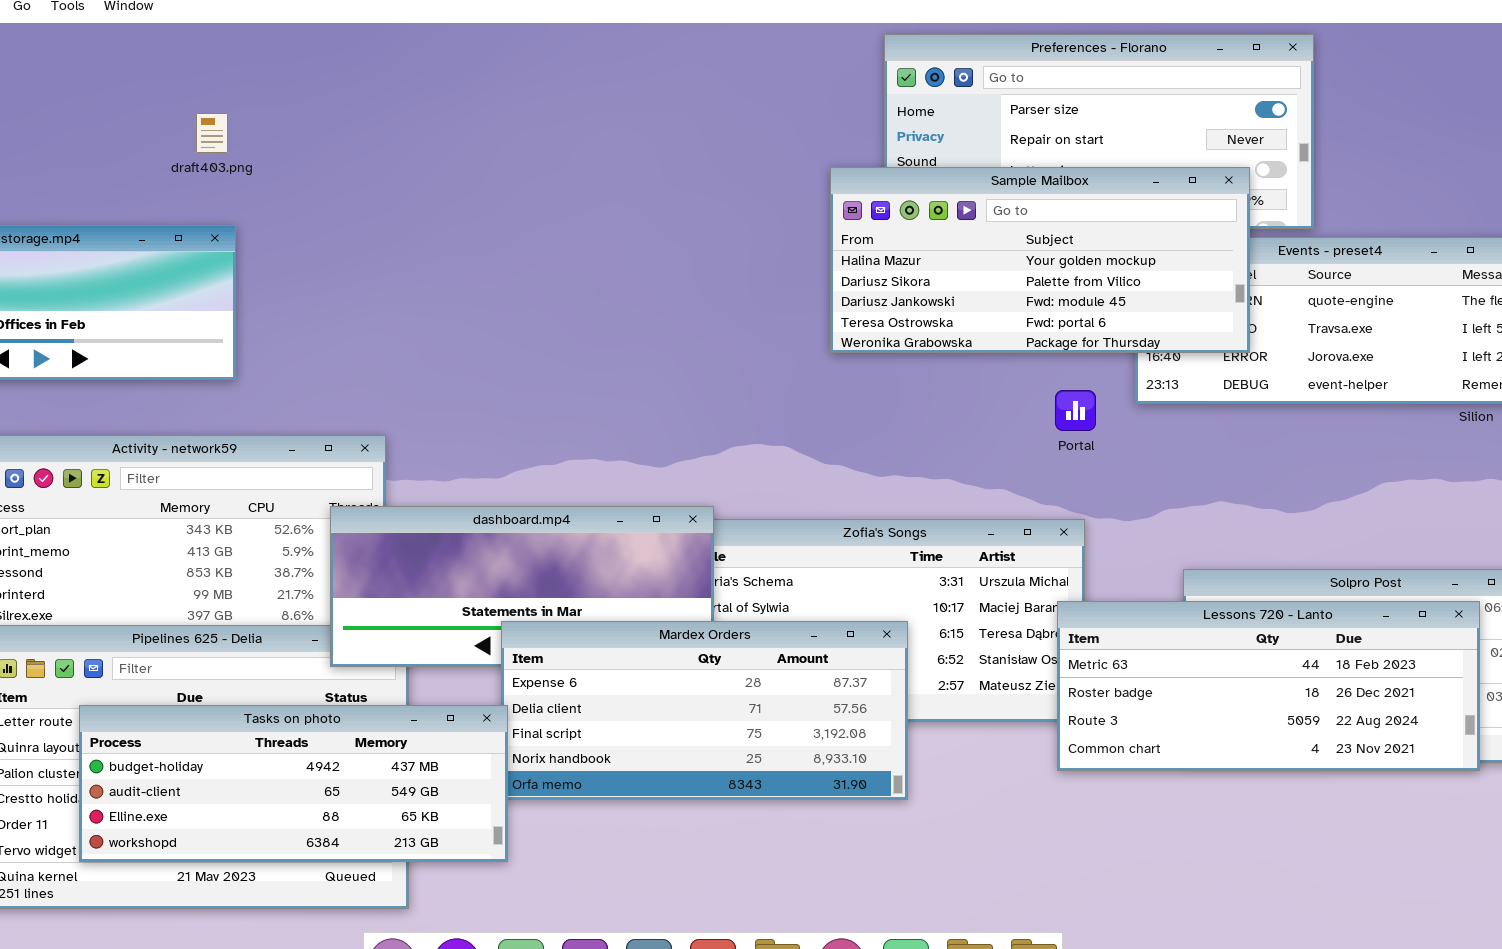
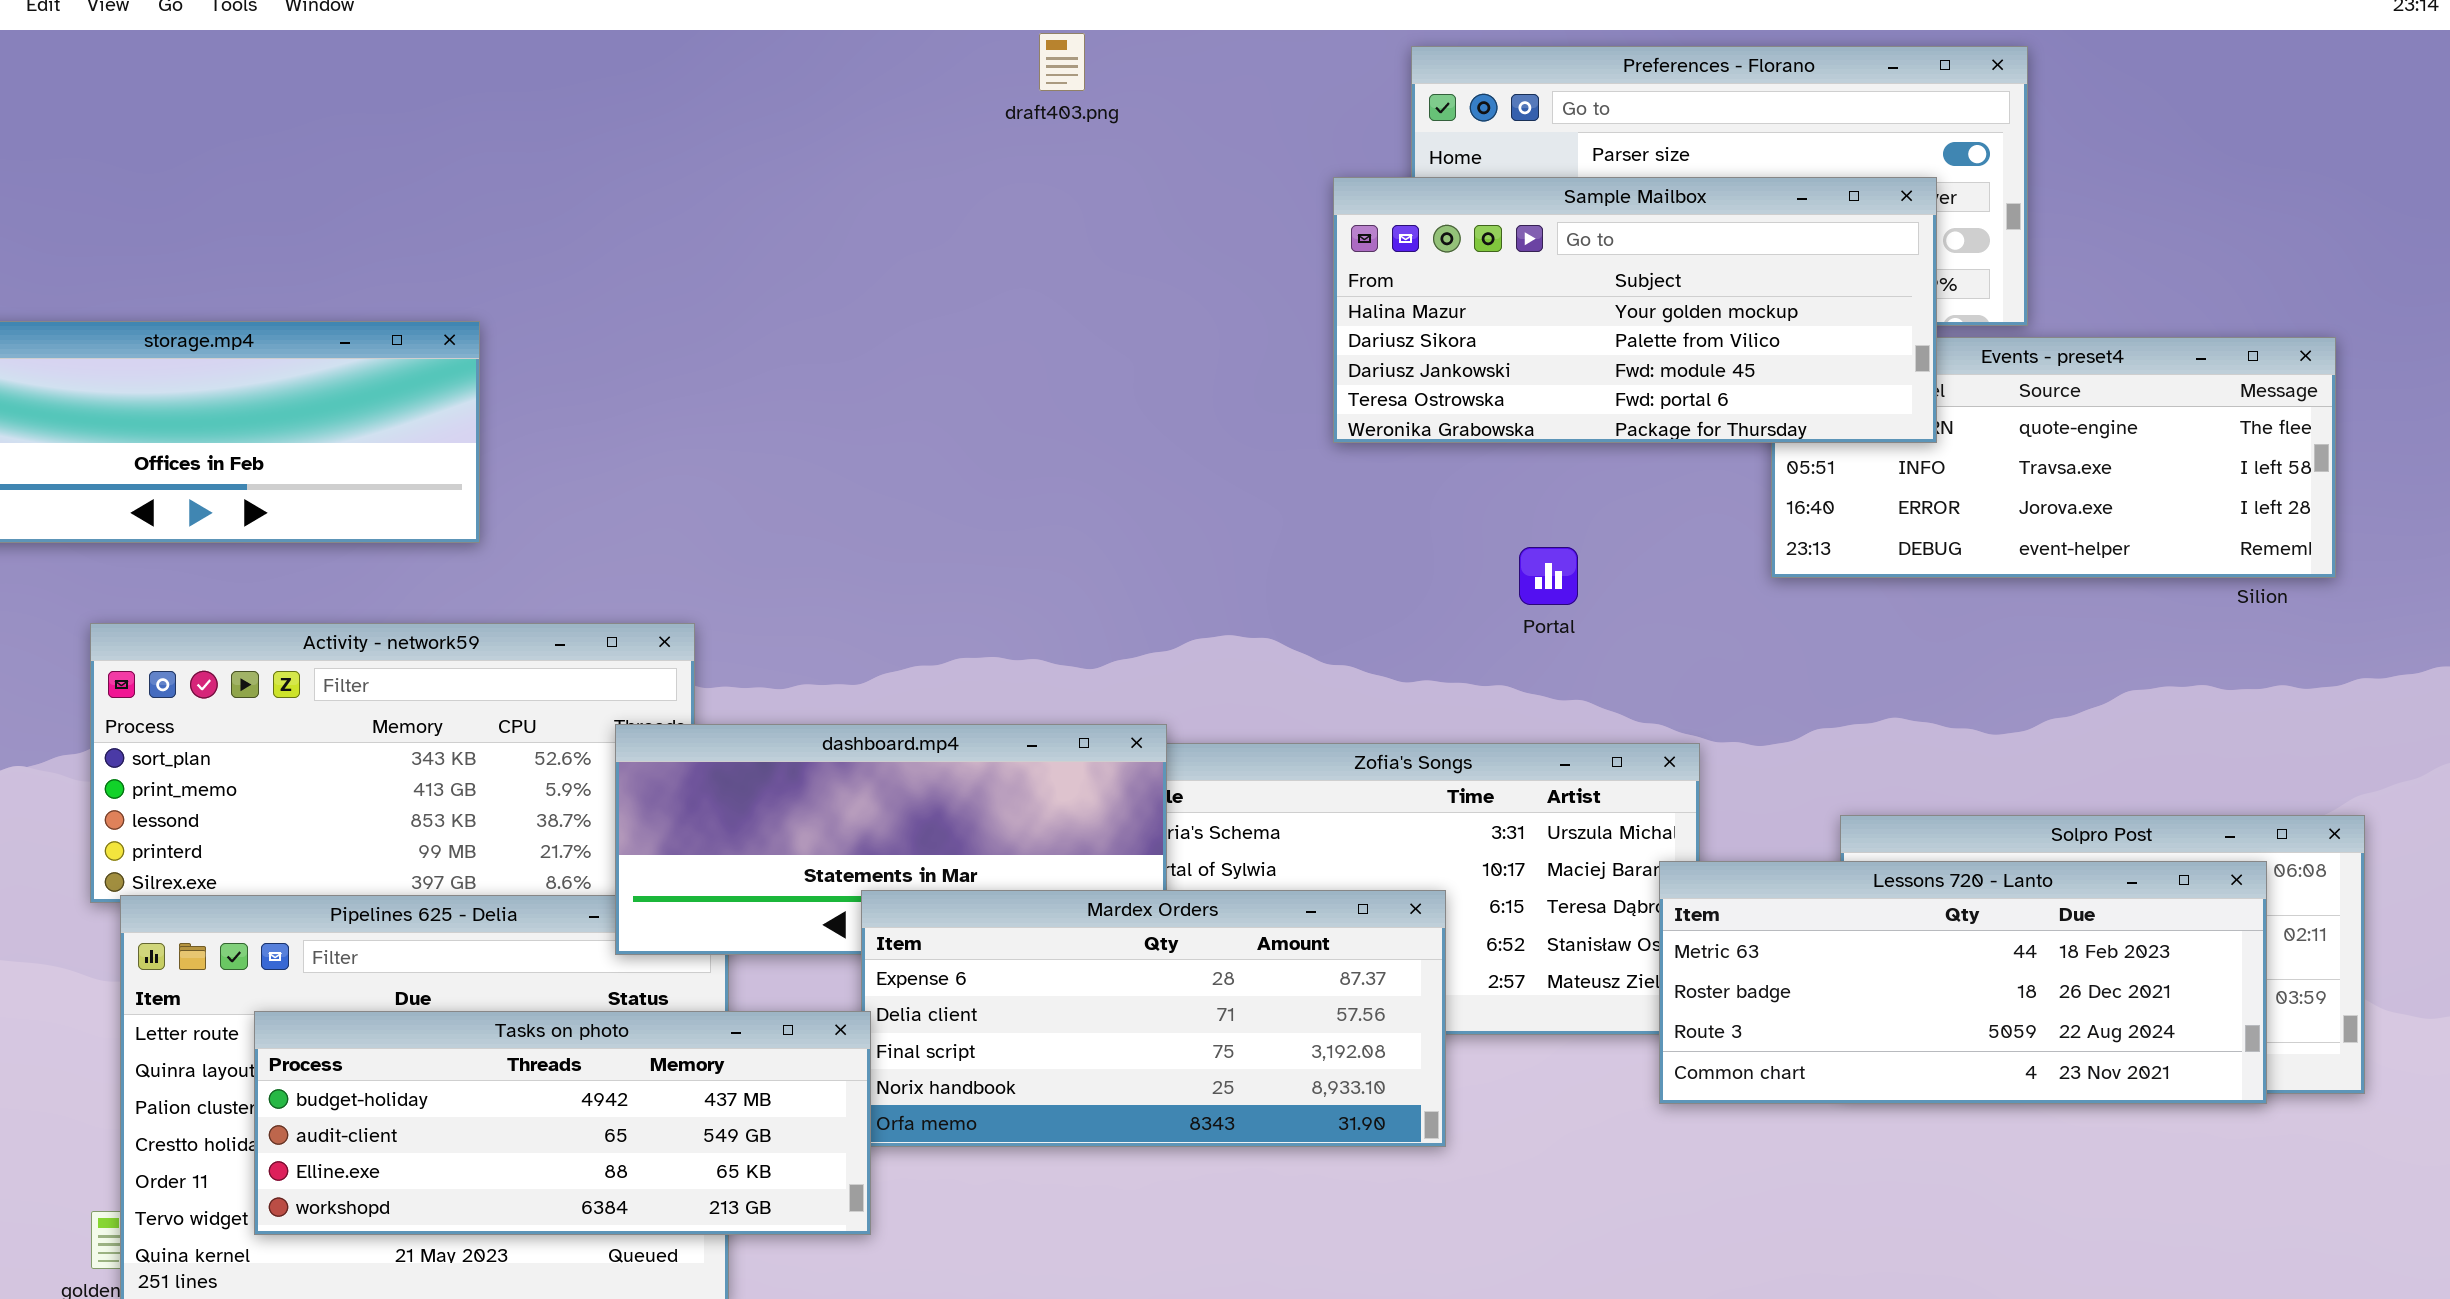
draft403.png: [196,113,228,153] -> [1039,33,1085,91], moved
Sample Mailbox: [830,167,1250,353] -> [1333,177,1937,443], moved
Portal: [1055,390,1096,431] -> [1519,547,1578,605], moved

